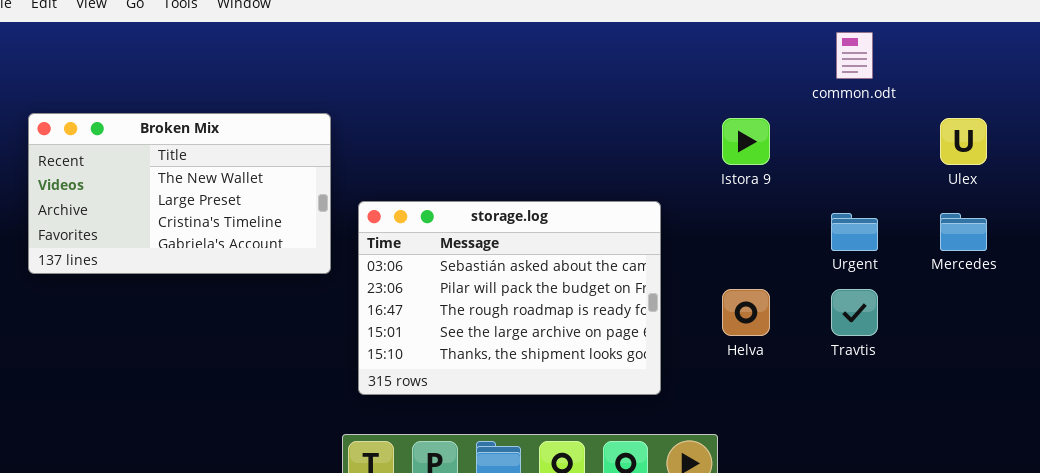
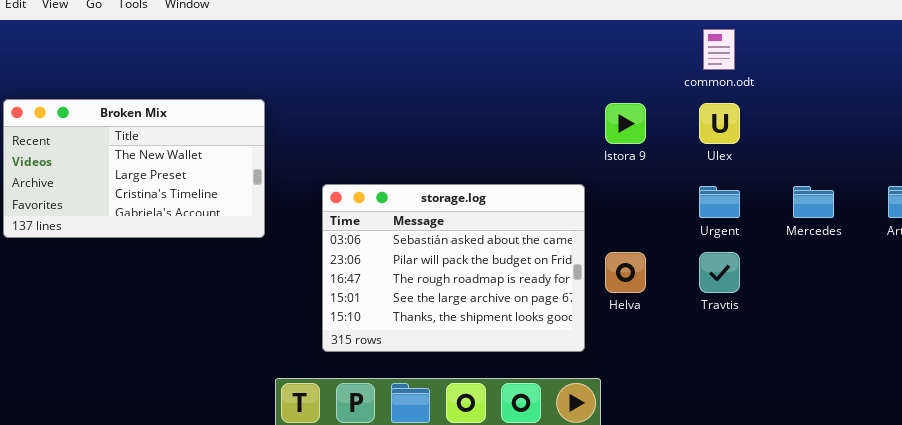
Ulex: [940,118,987,165] -> [699,103,740,144], moved
storage.log: [358,201,661,395] -> [322,184,585,352], moved

